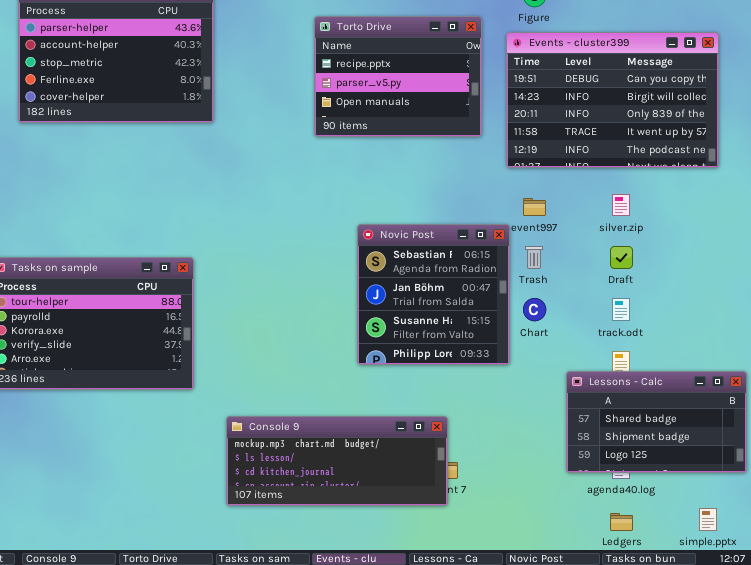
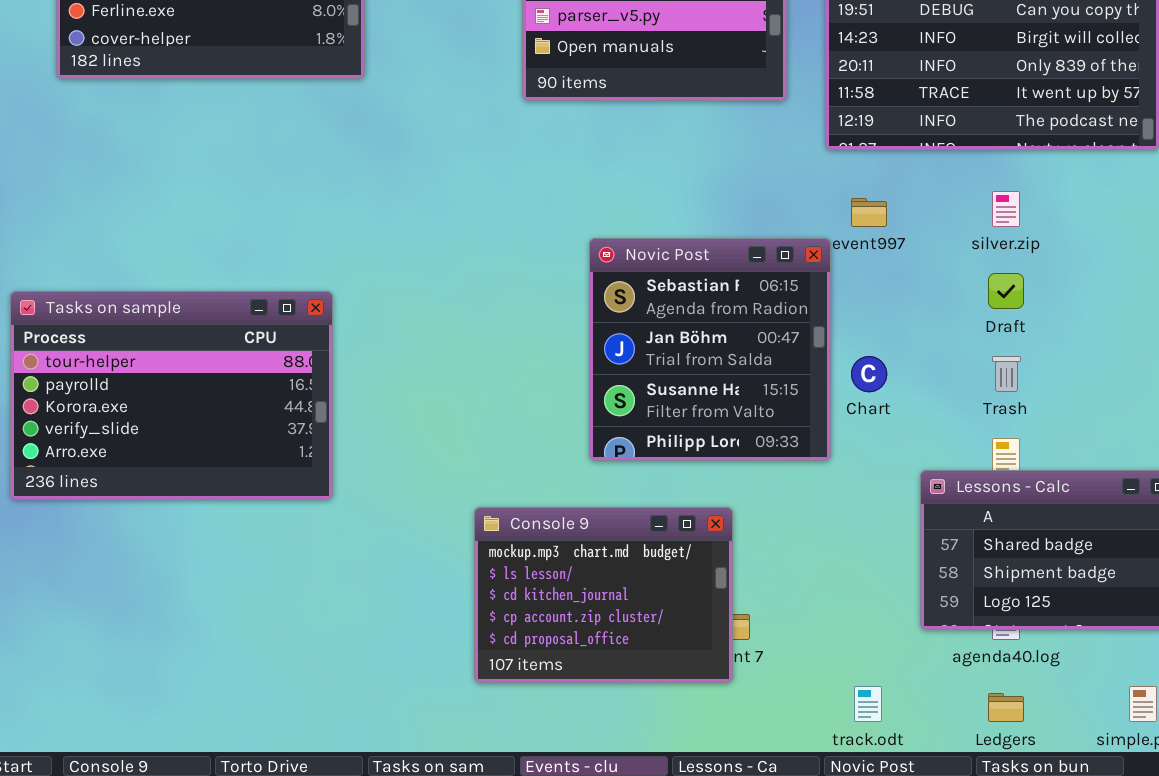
Trash: [525,246,543,269] -> [992,356,1021,392], moved
track.odt: [612,298,630,321] -> [854,686,882,722], moved
Console 9: [226,416,448,506] -> [474,507,733,683], resized

